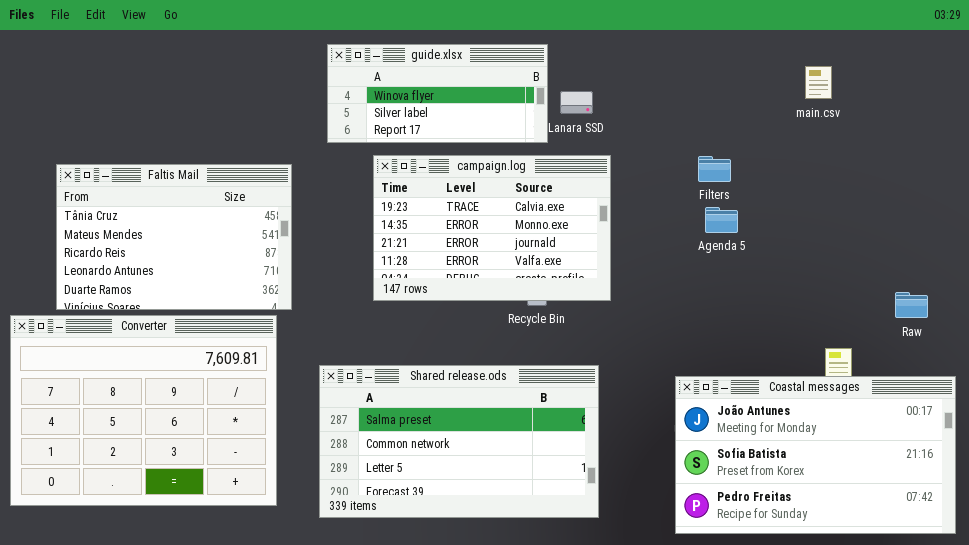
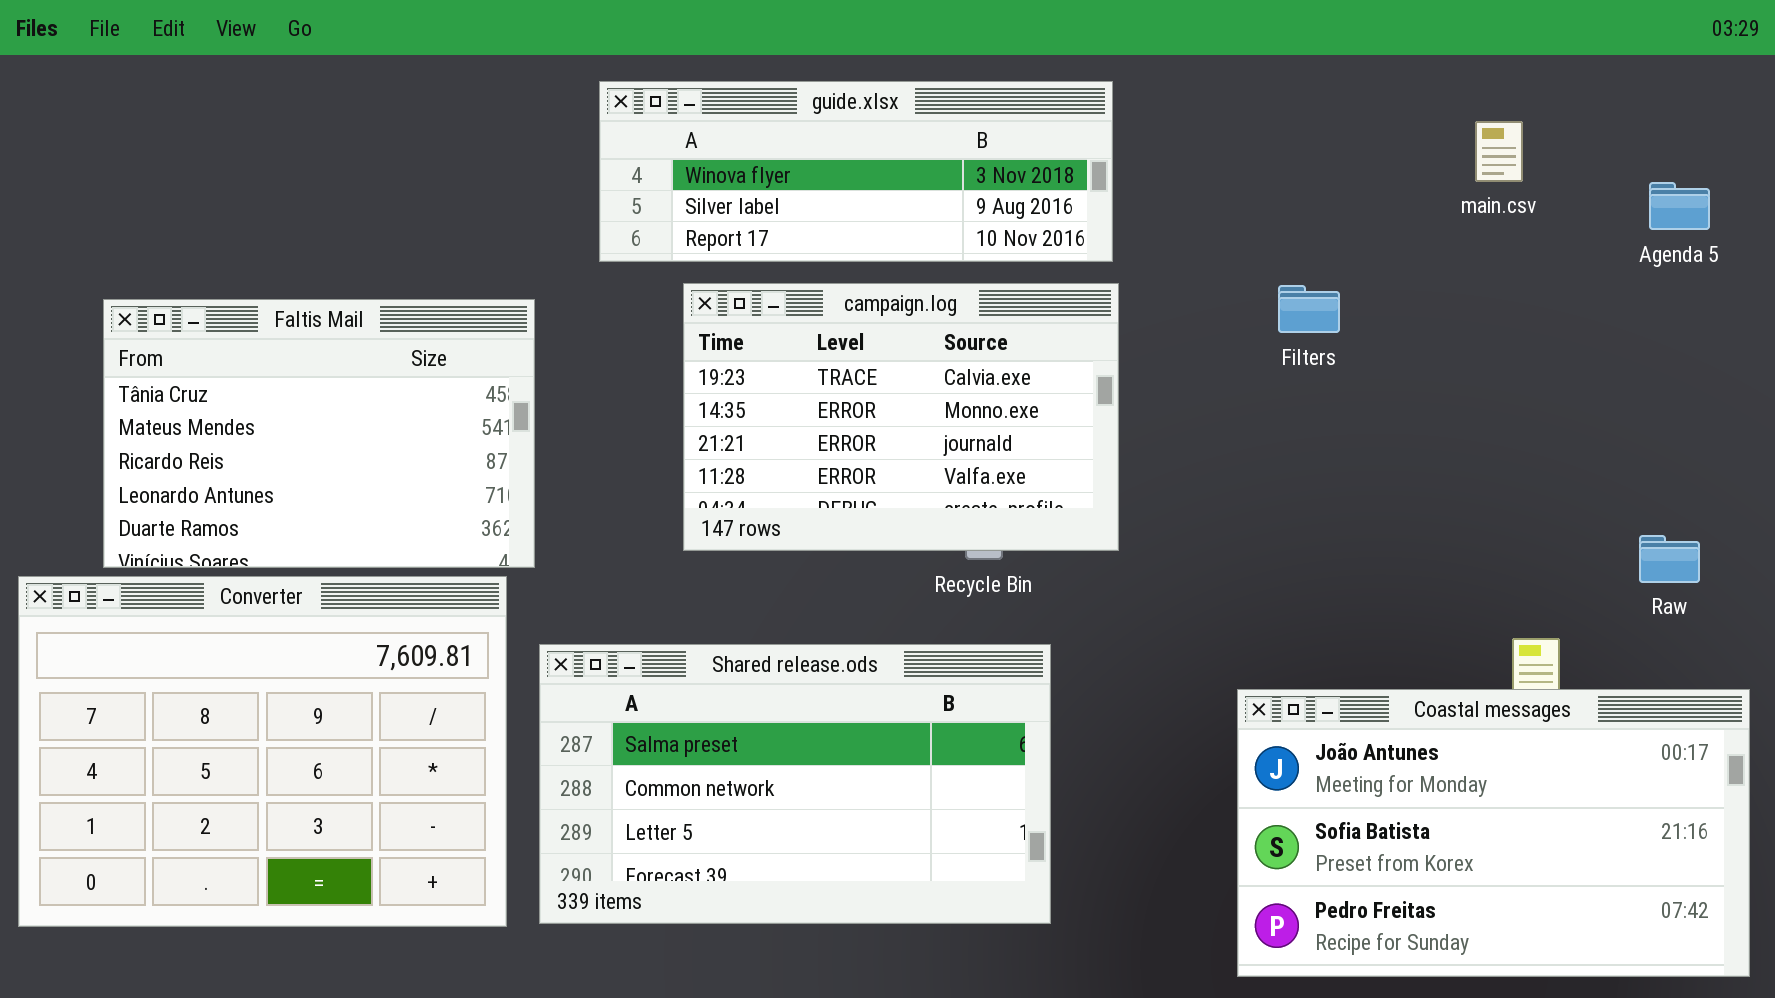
guide.xlsx: [327,44,548,143] -> [599,81,1113,262], resized
Agenda 5: [705,207,738,233] -> [1649,182,1710,230], moved
Shared release.ods: [319,365,599,518] -> [539,644,1051,924], moved

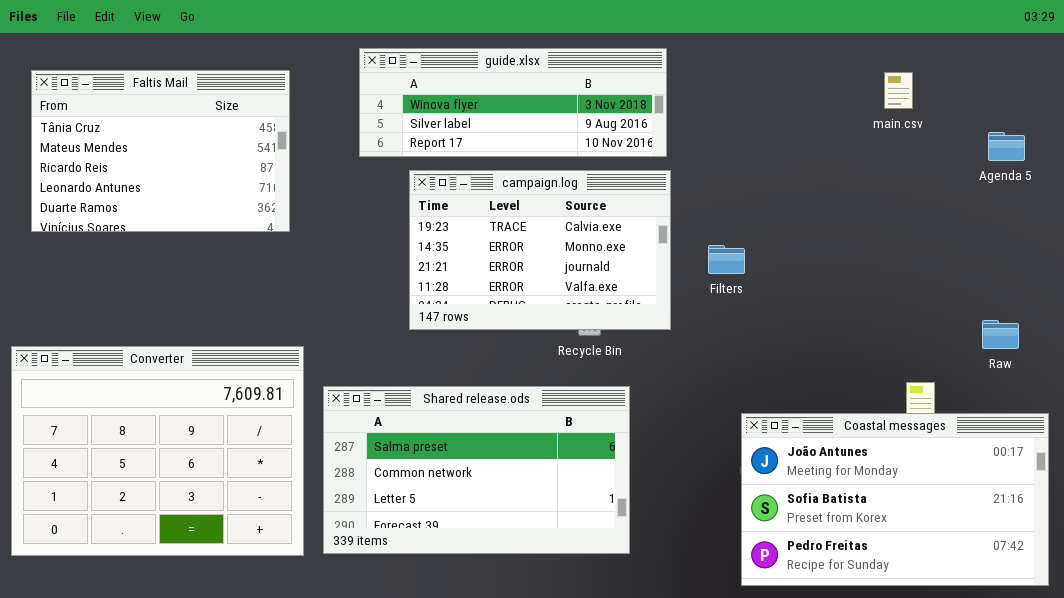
Agenda 5: [1649,182,1710,230] -> [988,132,1025,161], moved
Filters: [1278,285,1340,333] -> [708,245,745,274], moved
Faltis Mail: [103,299,535,568] -> [31,70,290,232], moved

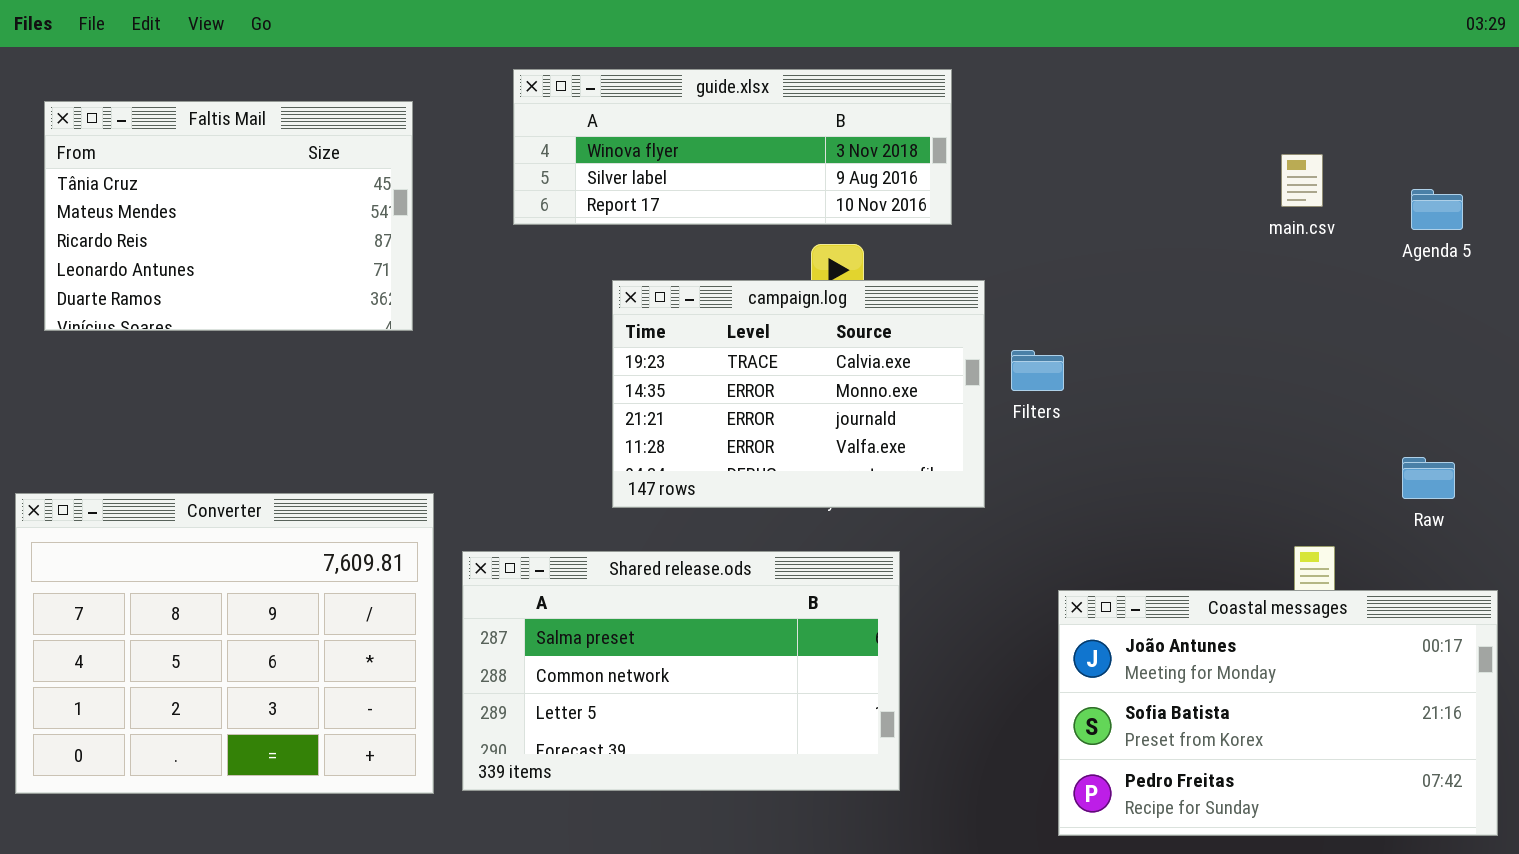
main.csv: [884,72,913,109] -> [1281,154,1323,207], moved
campaign.log: [409,170,671,330] -> [612,280,985,508], moved

